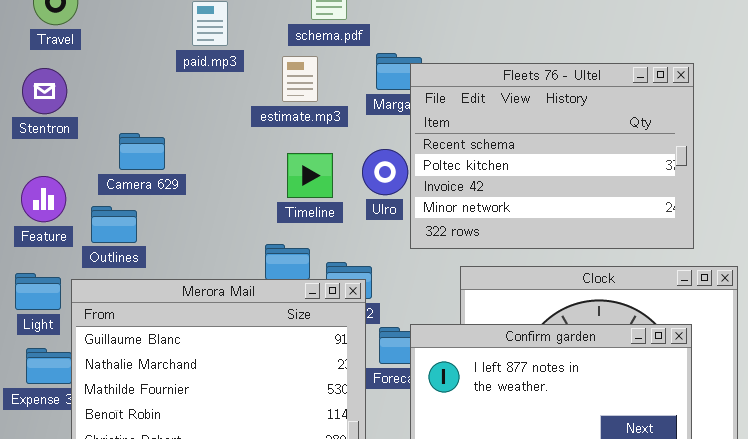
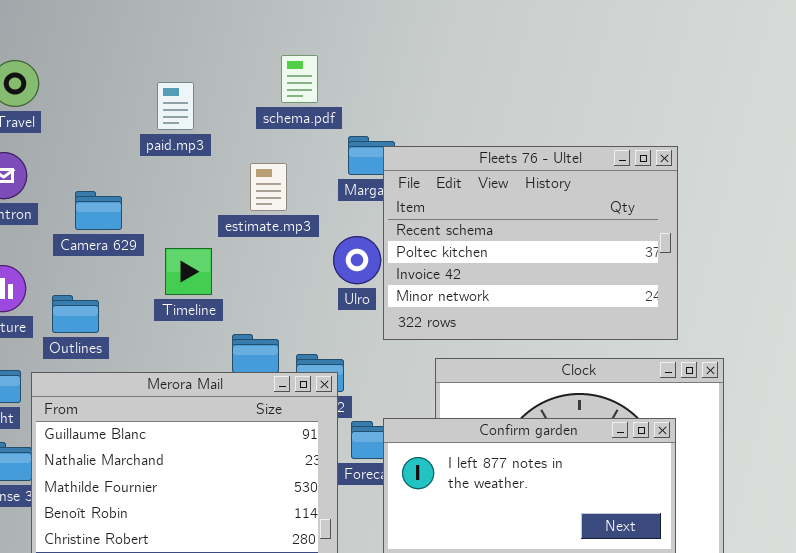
estimate.mp3: [282,56,318,102] -> [250,163,287,211], moved
Camera 629: [119,133,165,170] -> [75,191,122,230], moved
Timeline: [287,153,333,198] -> [165,248,212,295], moved

